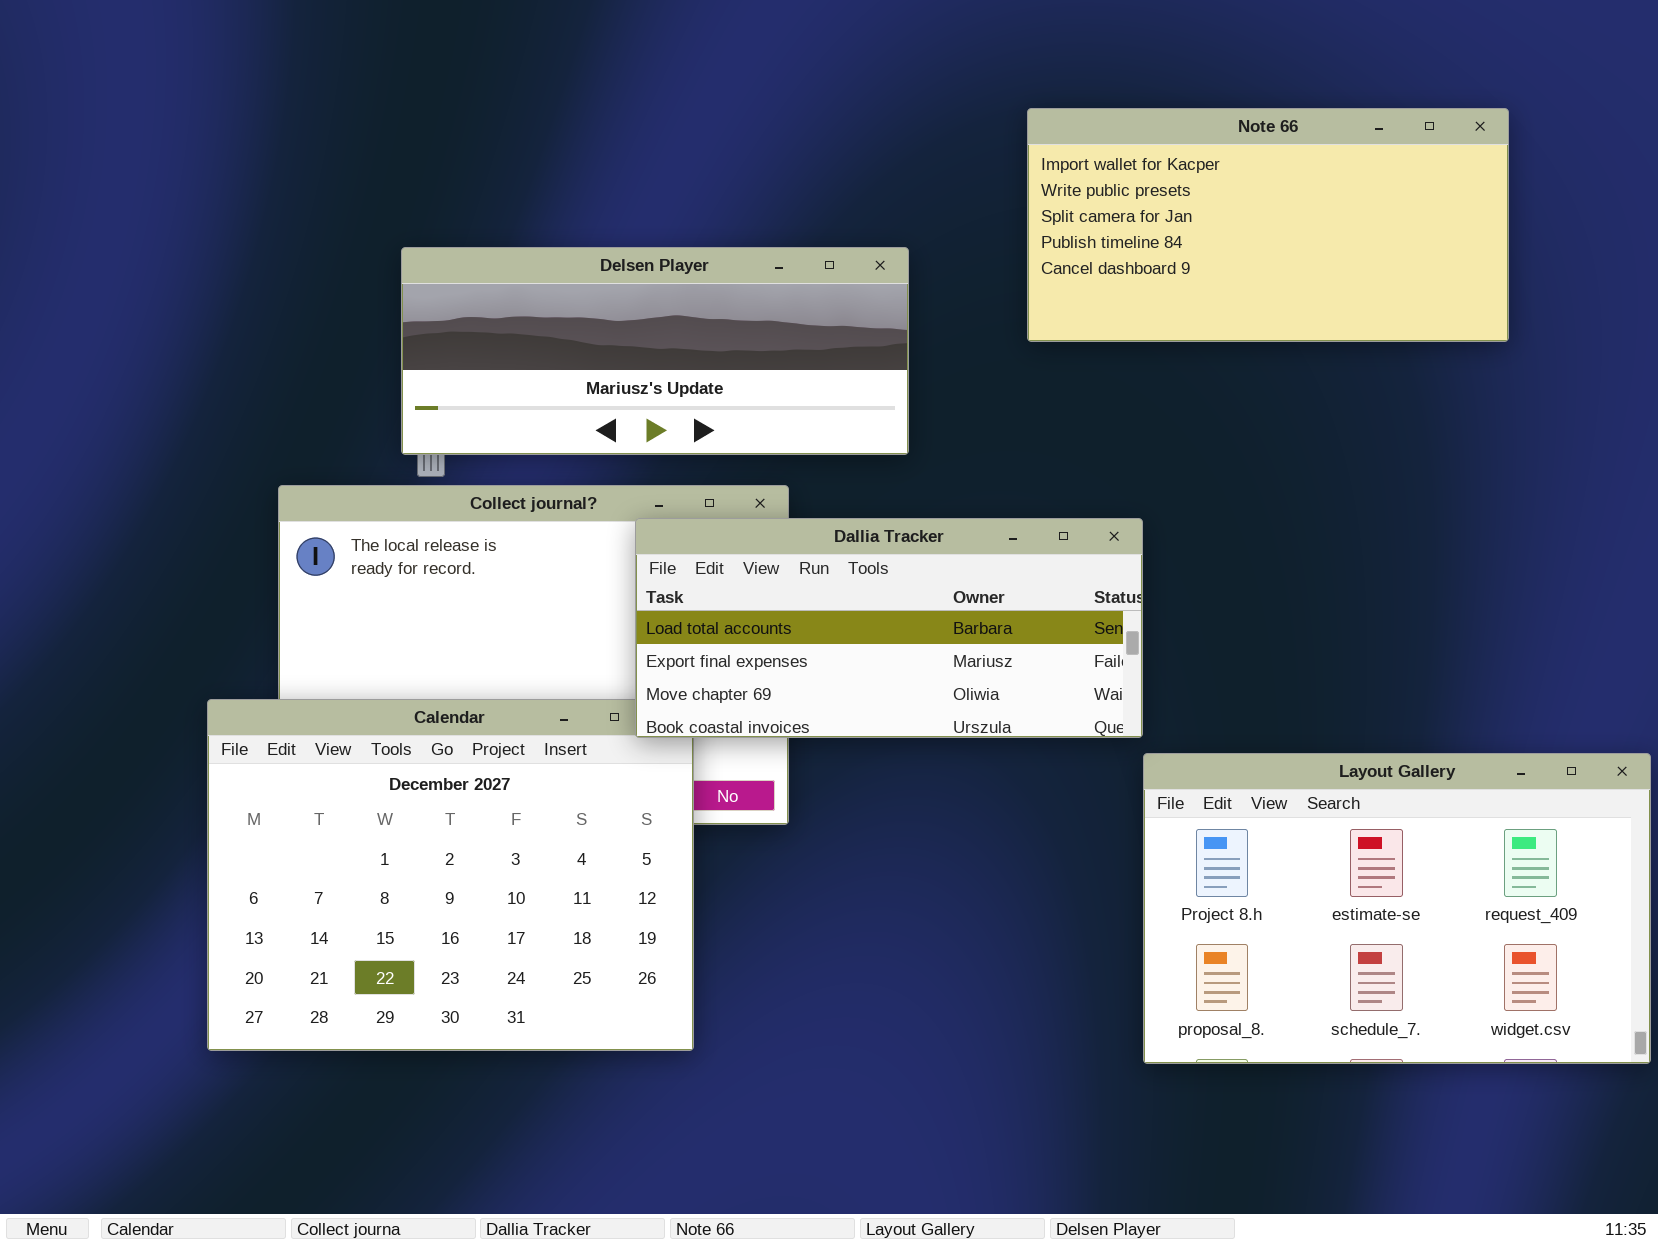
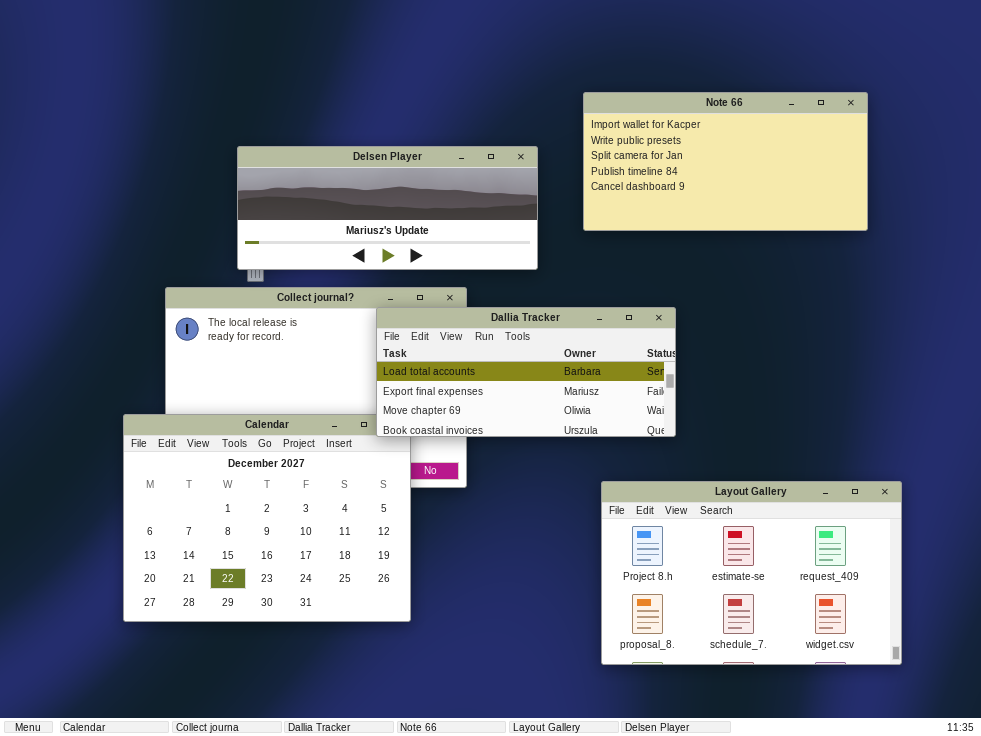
Note 66: [1027,108,1509,342] -> [583,92,868,231], moved
Layout Gallery: [1143,753,1651,1064] -> [601,481,902,665], moved

